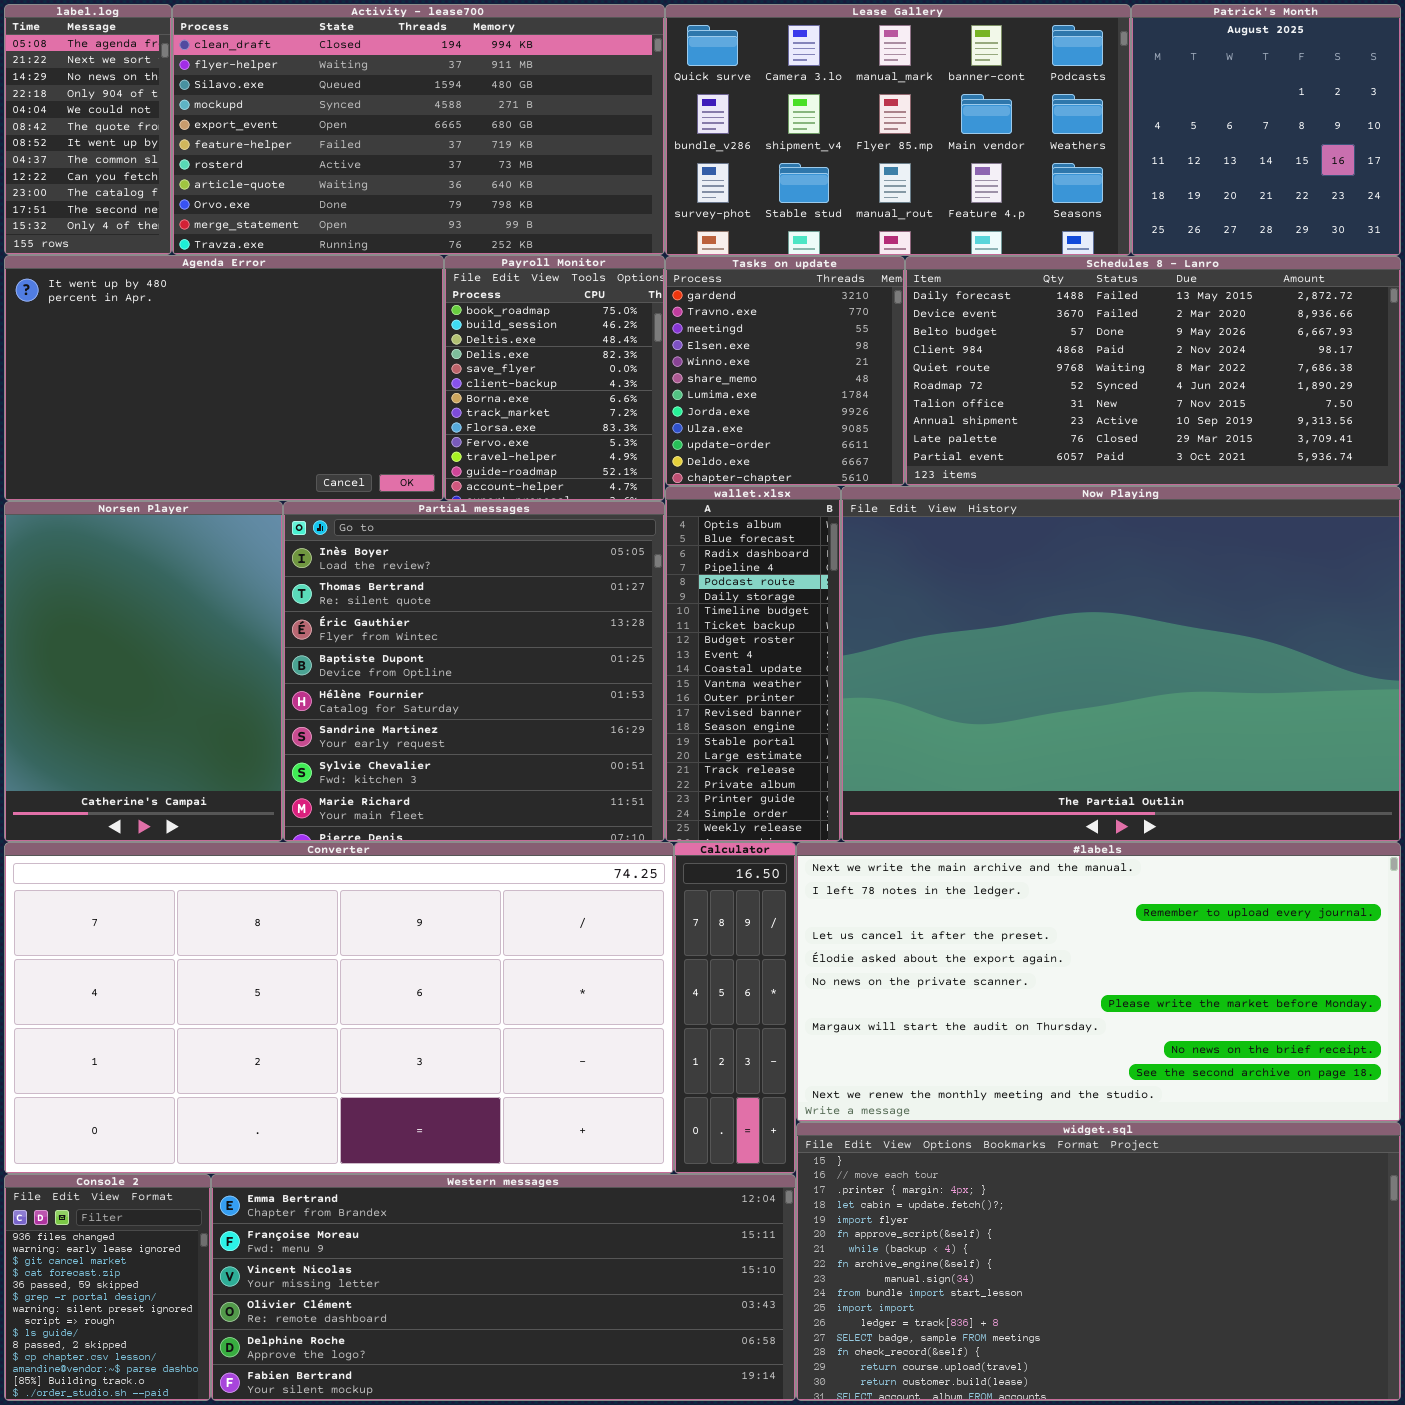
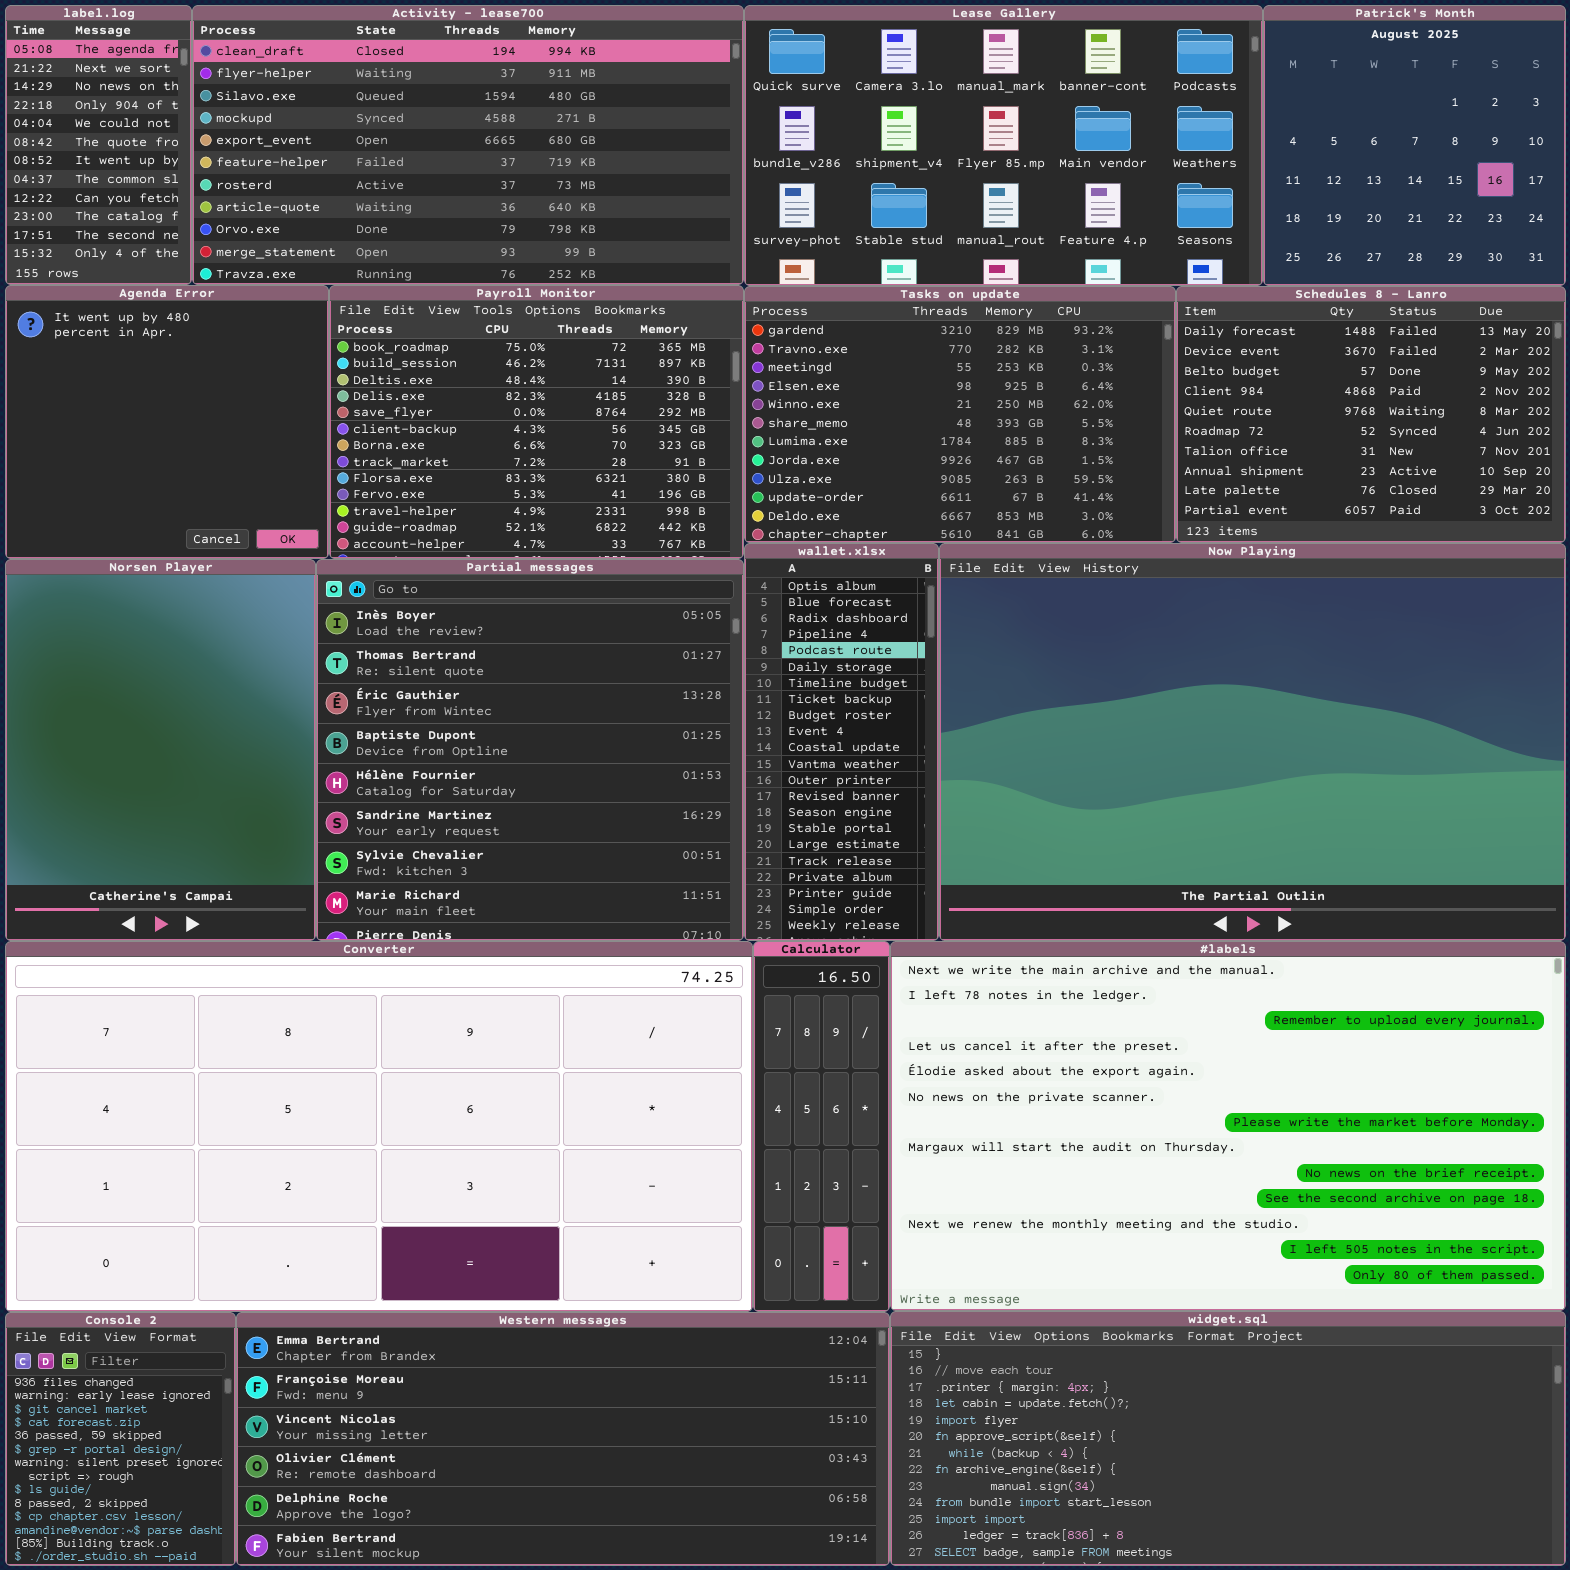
Agenda Error: [4,255,444,501] -> [5,285,329,559], resized
Payroll Monitor: [444,255,665,501] -> [329,285,744,559], resized
Tasks on update: [665,256,905,486] -> [744,286,1176,543], resized
Schedules 8 - Lanro: [905,256,1401,486] -> [1176,286,1566,543], resized
#labels: [796,842,1401,1122] -> [890,941,1566,1311], resized
widget.sql: [796,1122,1401,1401] -> [890,1311,1566,1566], resized

